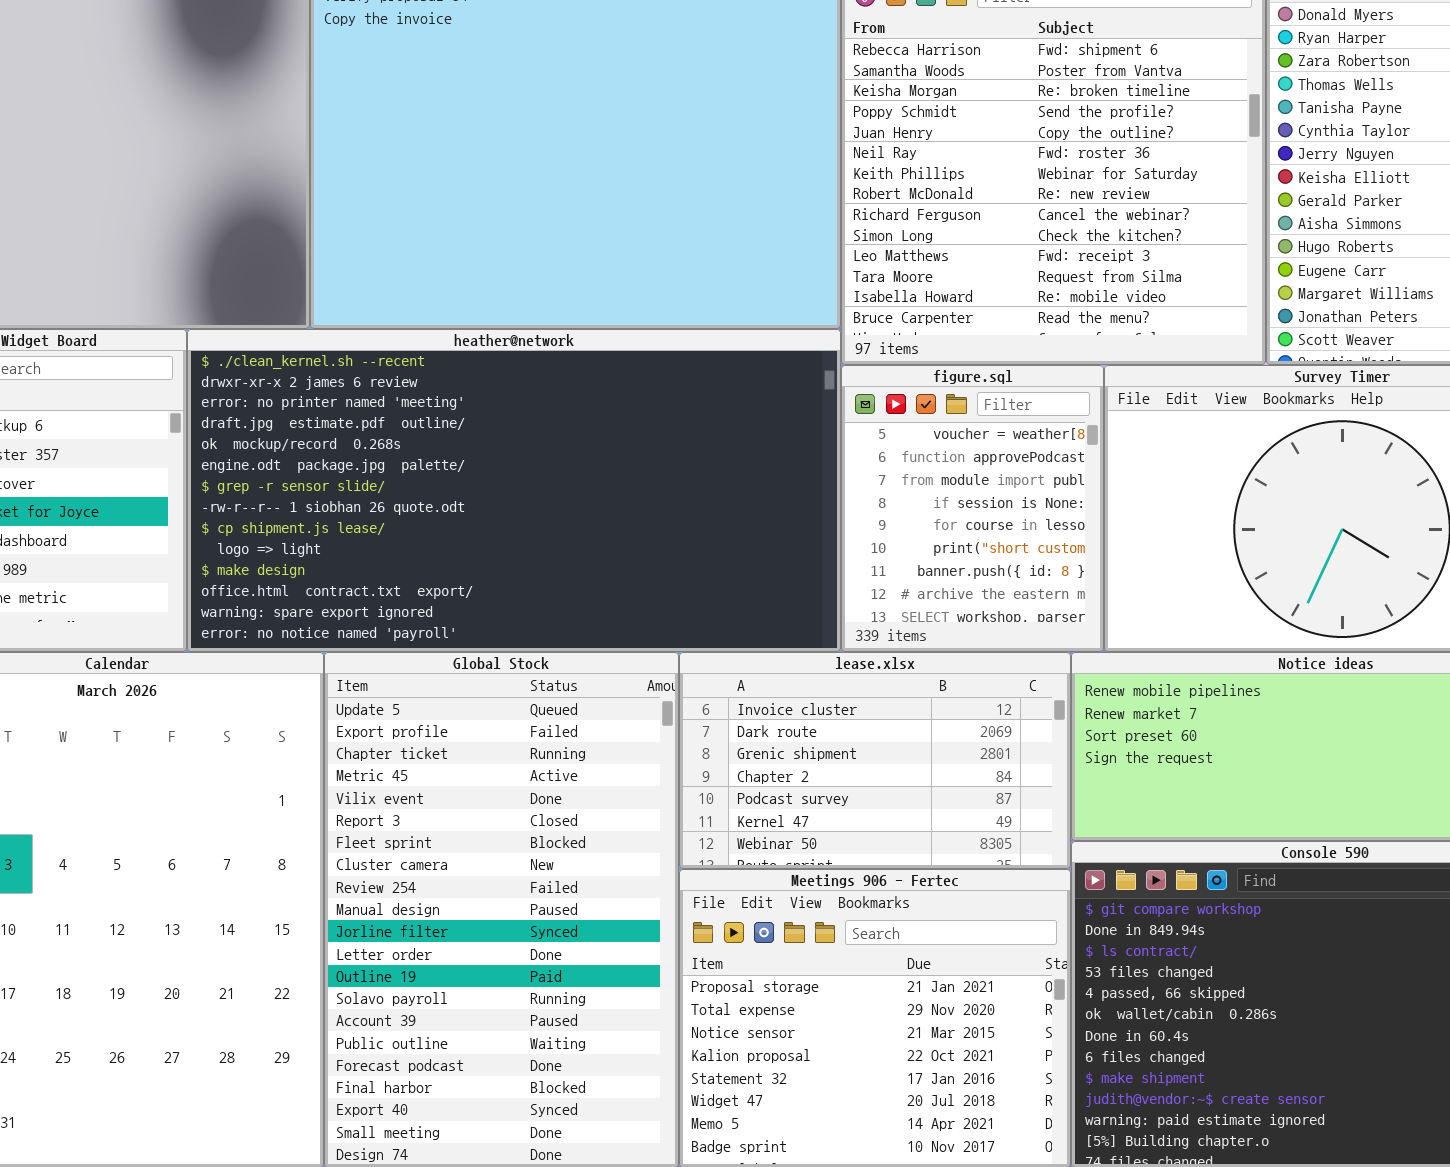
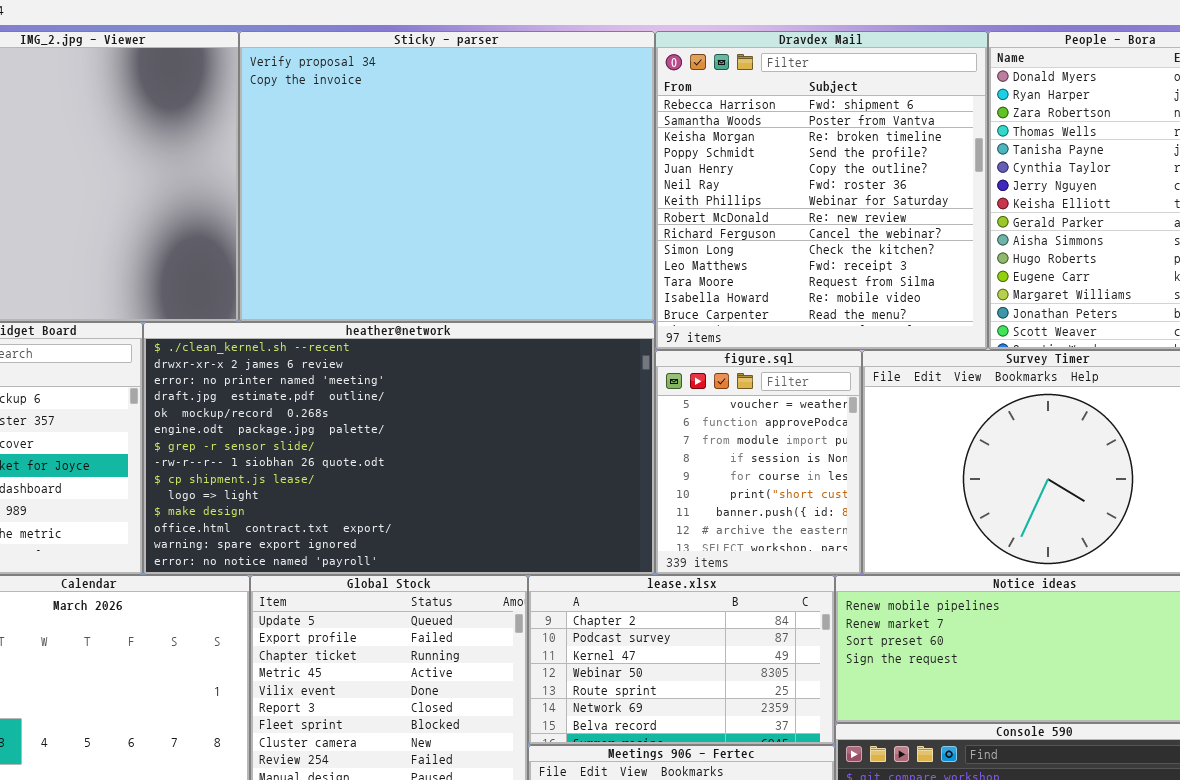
lease.xlsx: [679,652,1071,869] -> [528,575,835,745], scrolled down 3 rows

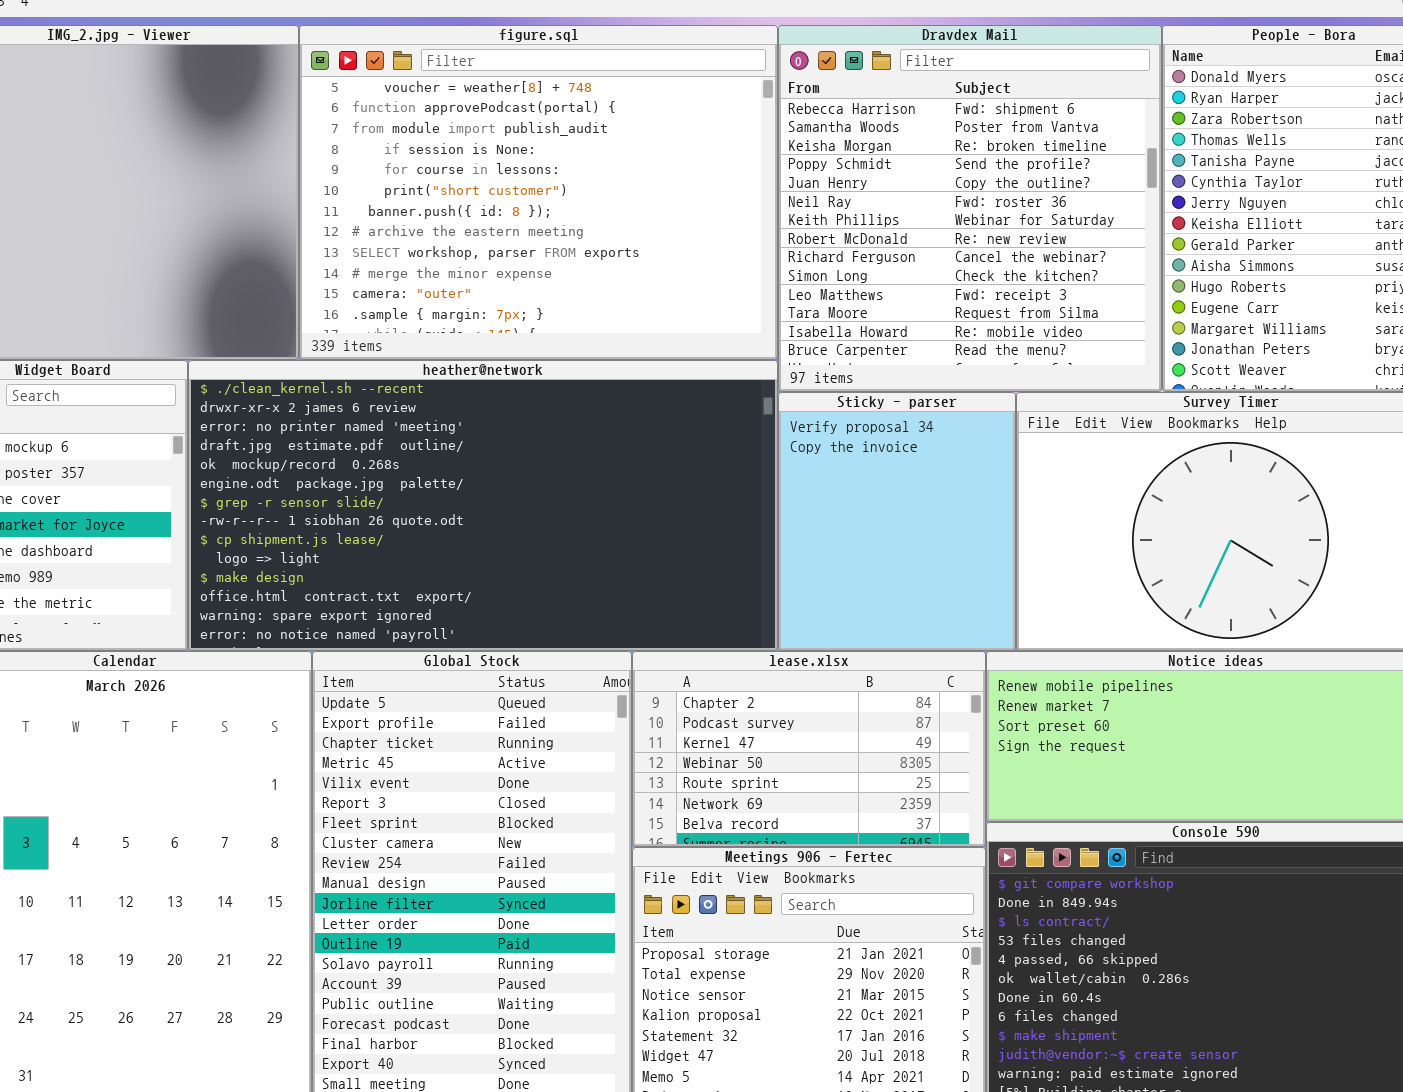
Sticky - parser: [239,31,655,322] -> [778,392,1016,651], moved, resized
figure.sql: [655,350,862,575] -> [299,25,778,360], moved, resized

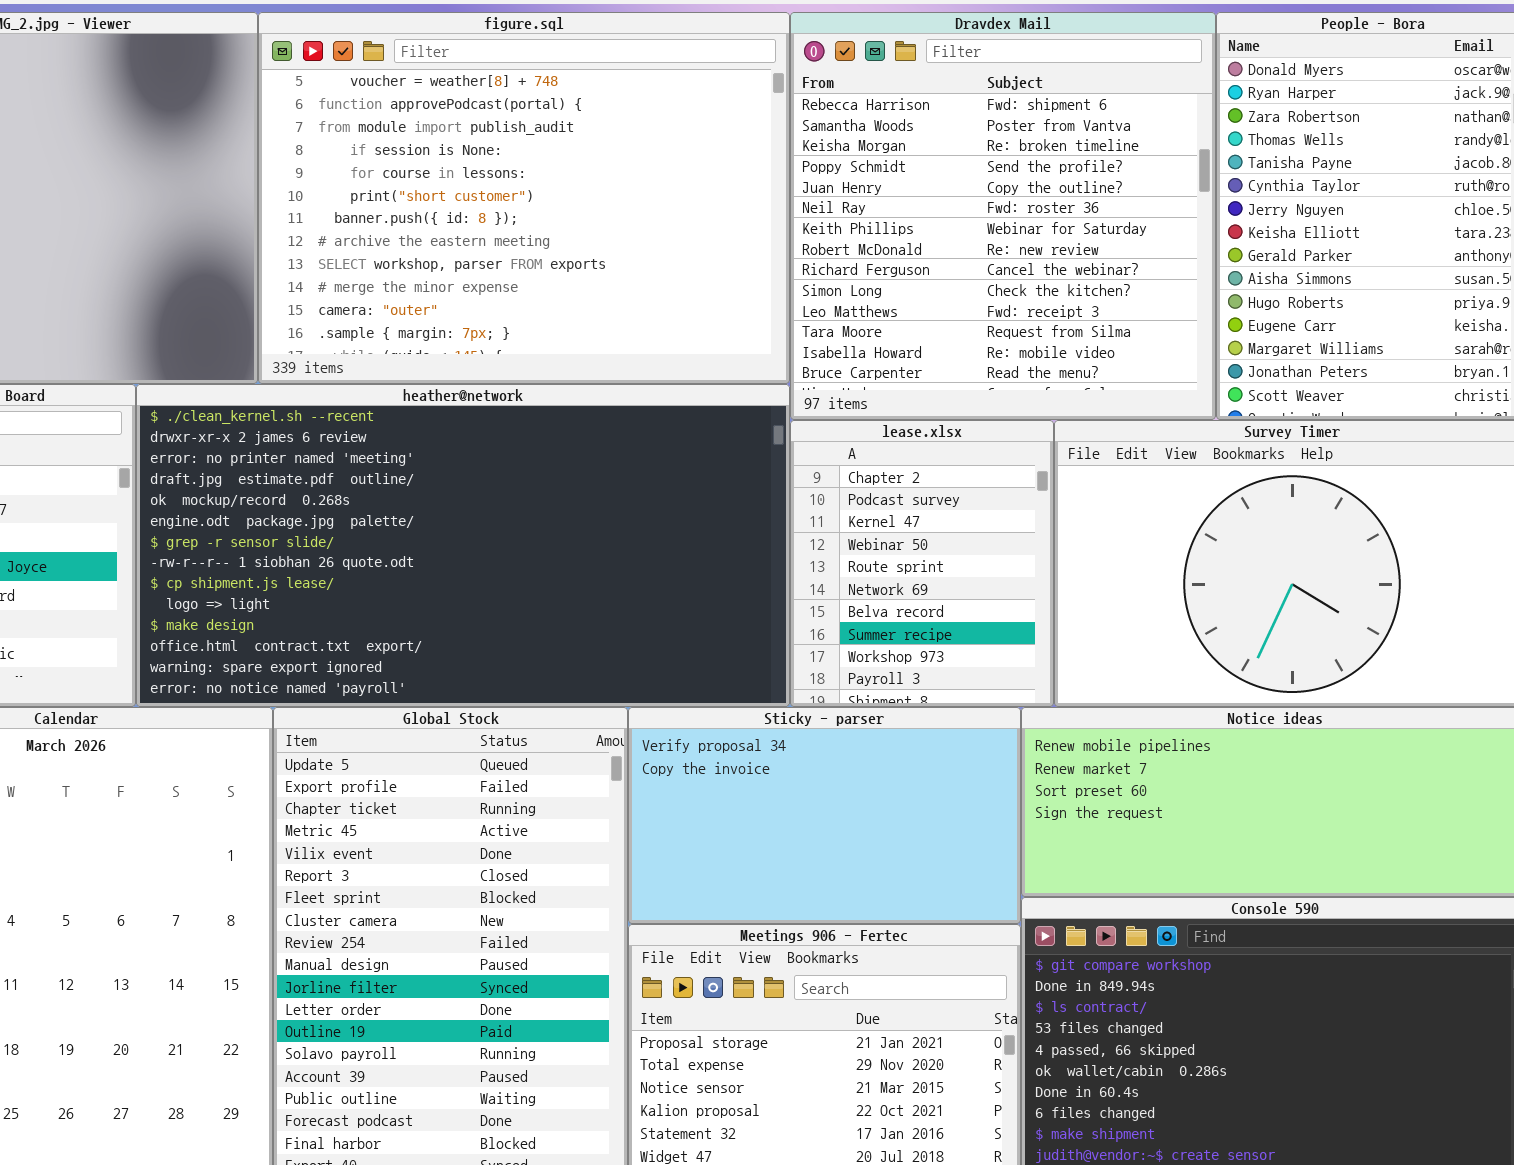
Sticky - parser: [778,392,1016,651] -> [628,707,1021,924], moved, resized
lease.xlsx: [632,651,986,847] -> [790,420,1054,707], moved, resized

